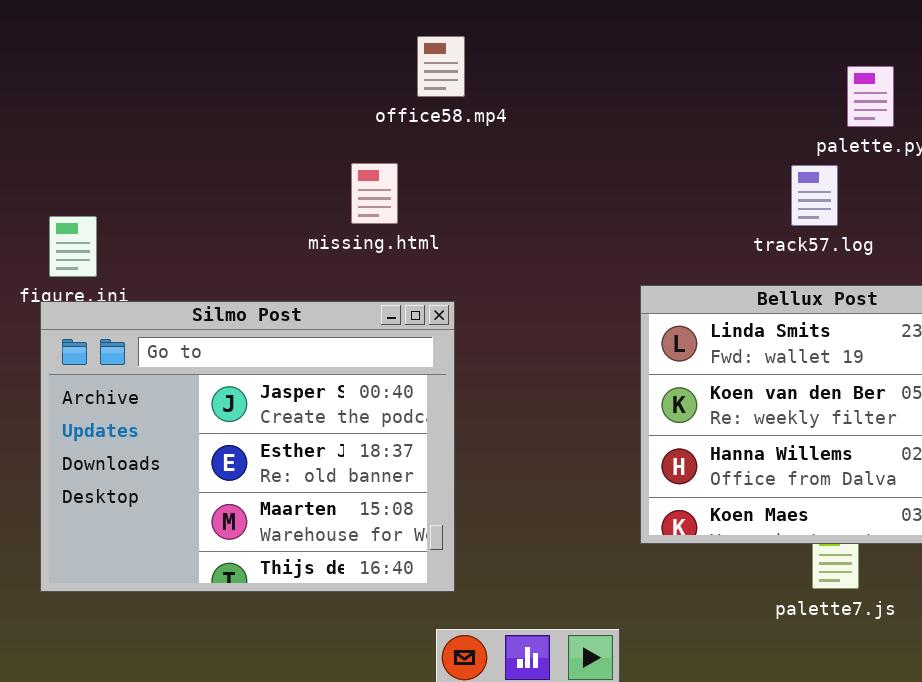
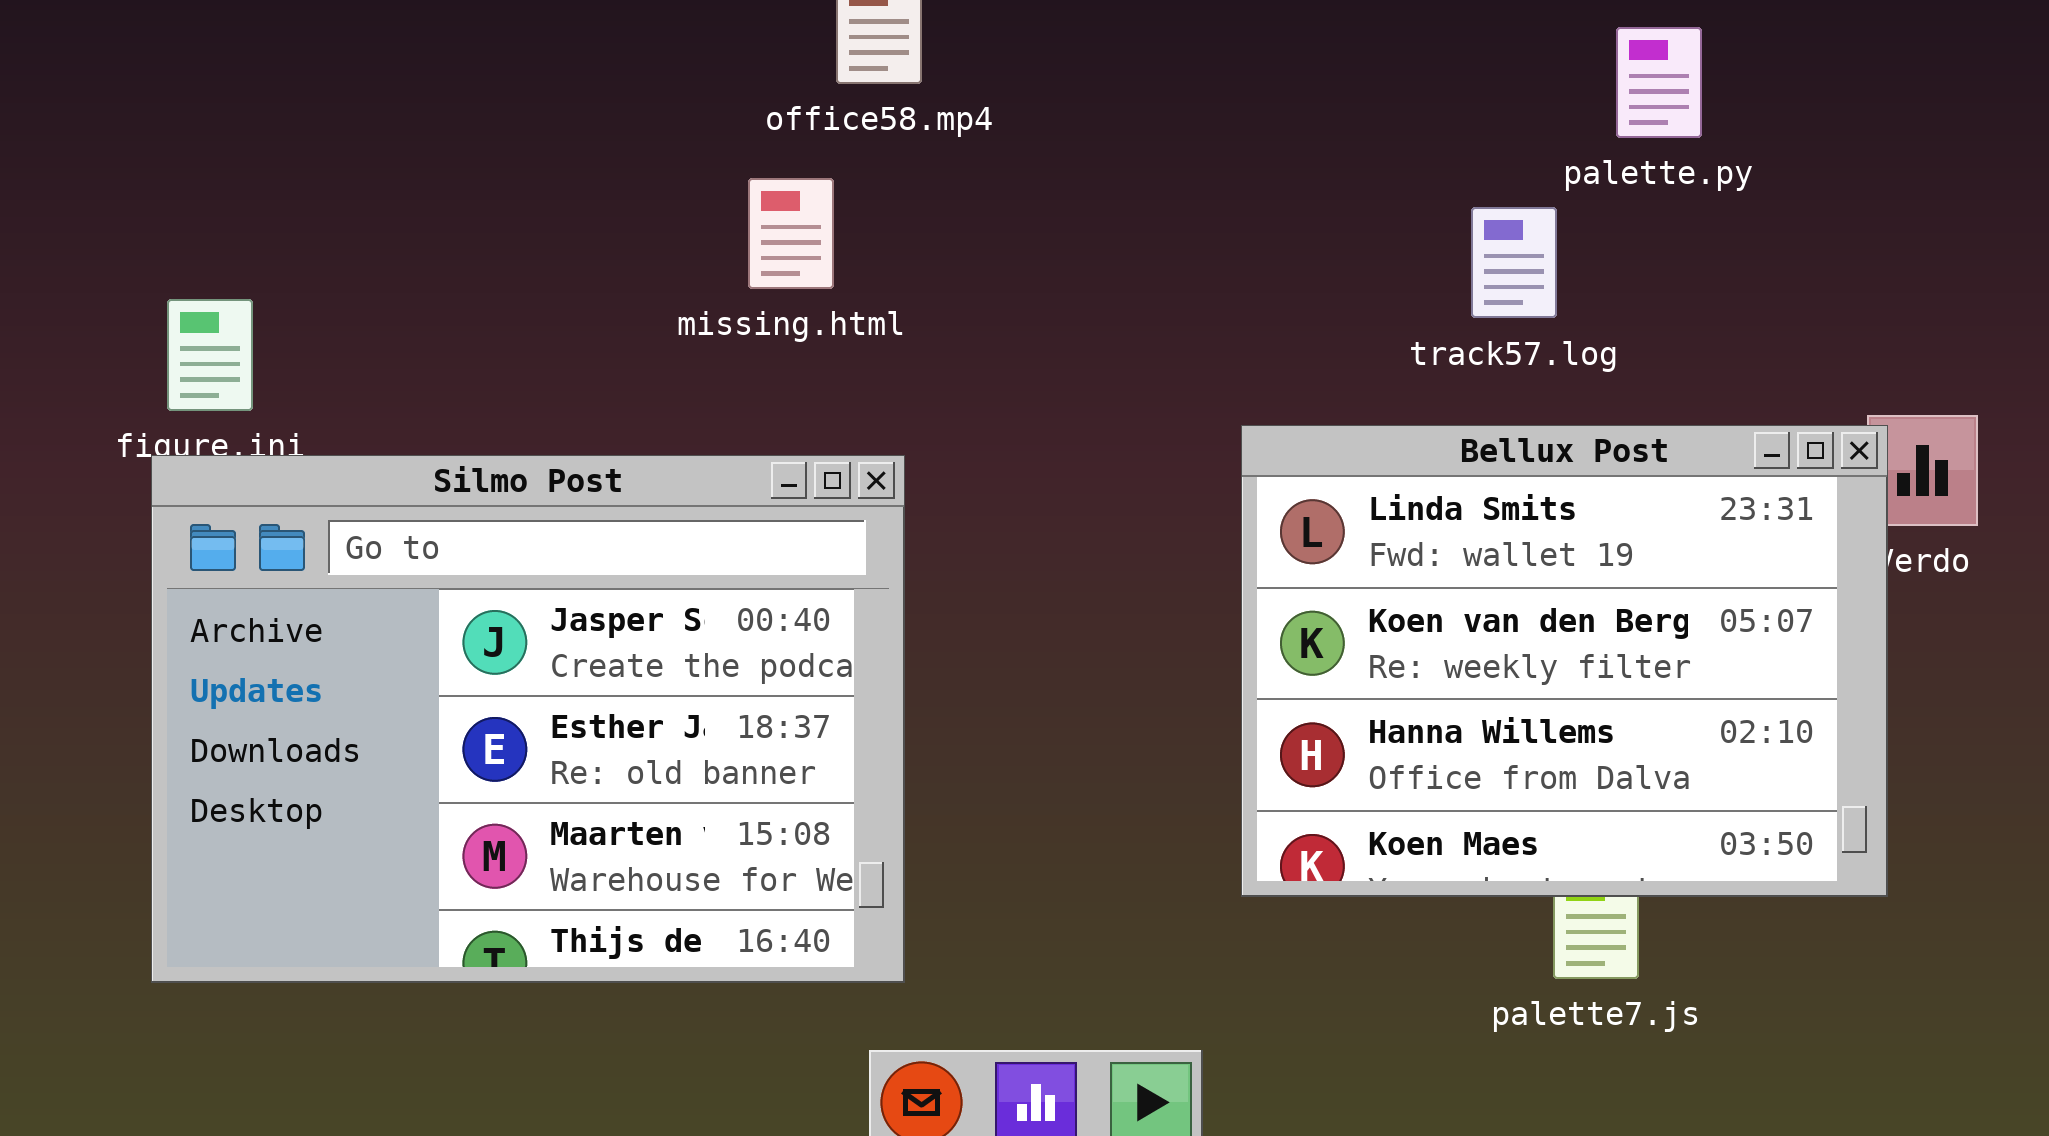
missing.html: [351,163,398,224] -> [748,178,834,289], moved
track57.log: [791,165,838,226] -> [1471,207,1557,318], moved

